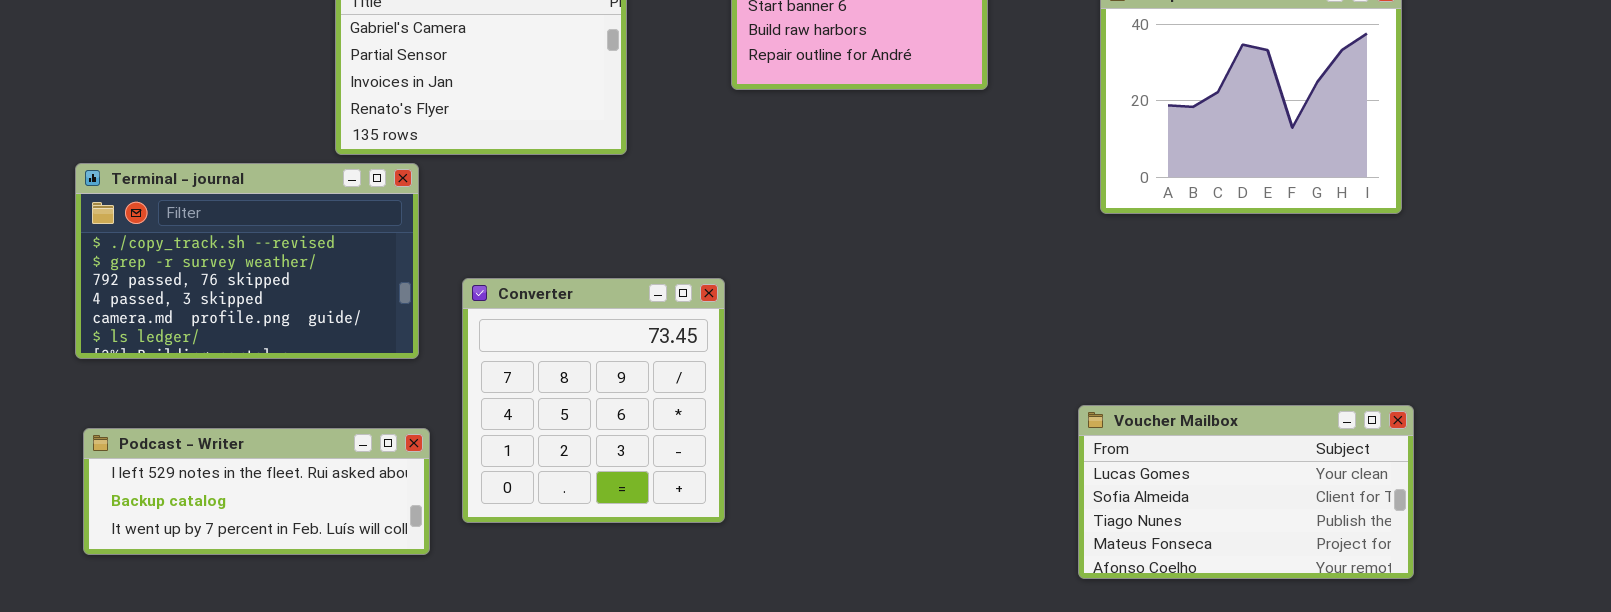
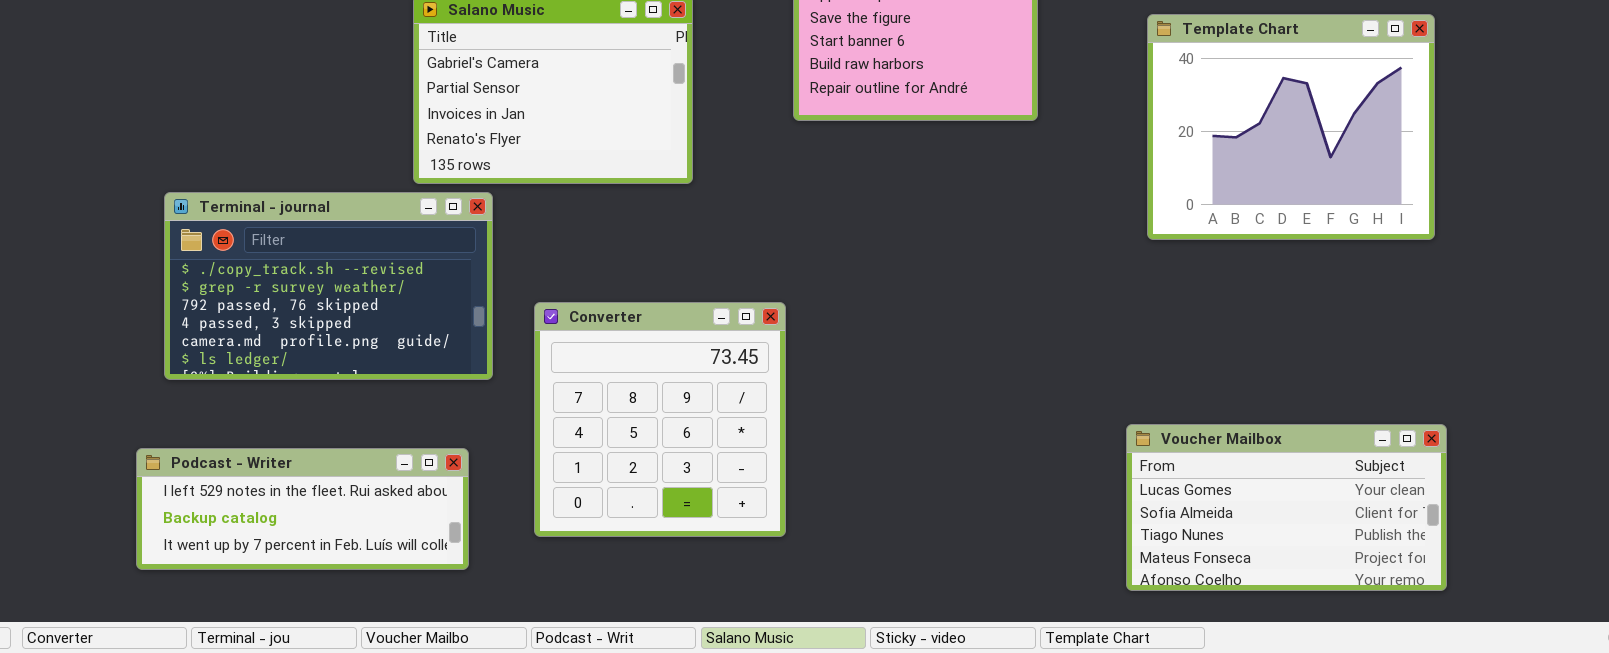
Podcast - Writer: [83,428,430,555] -> [136,448,469,570], moved

